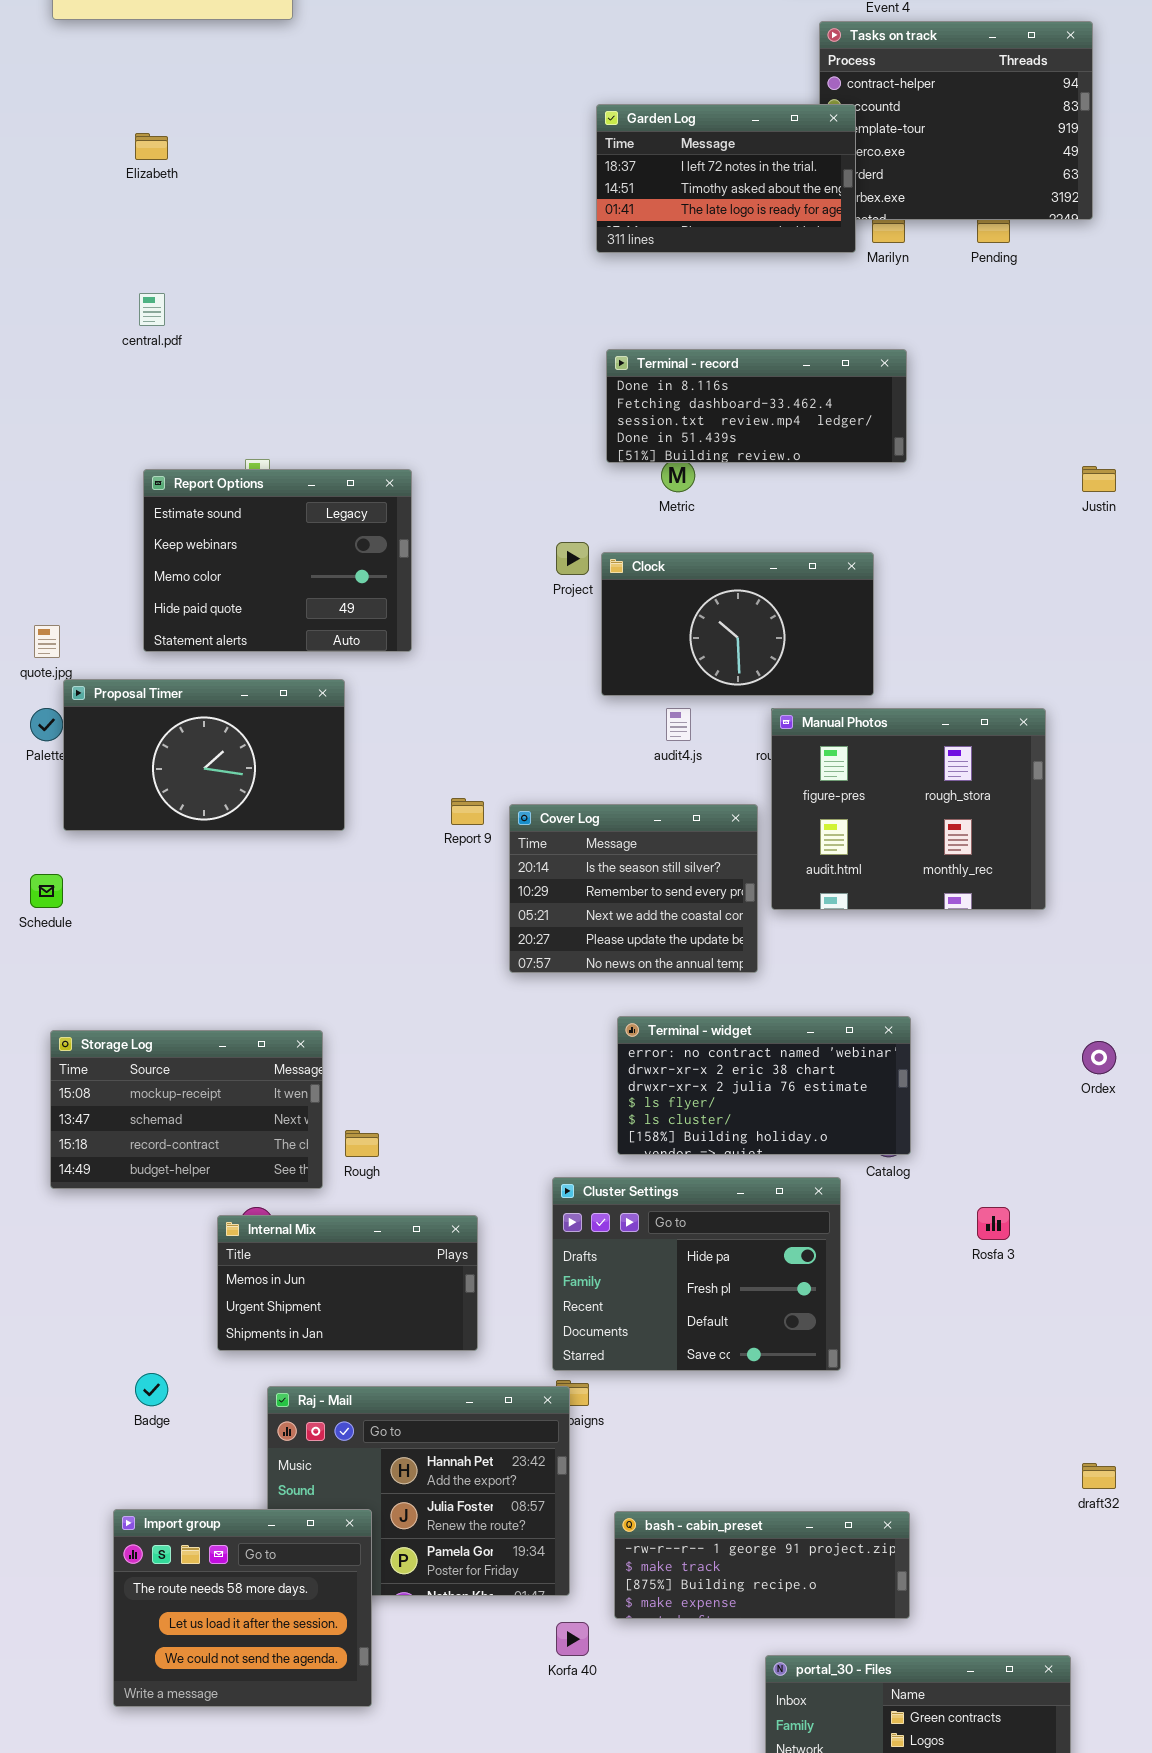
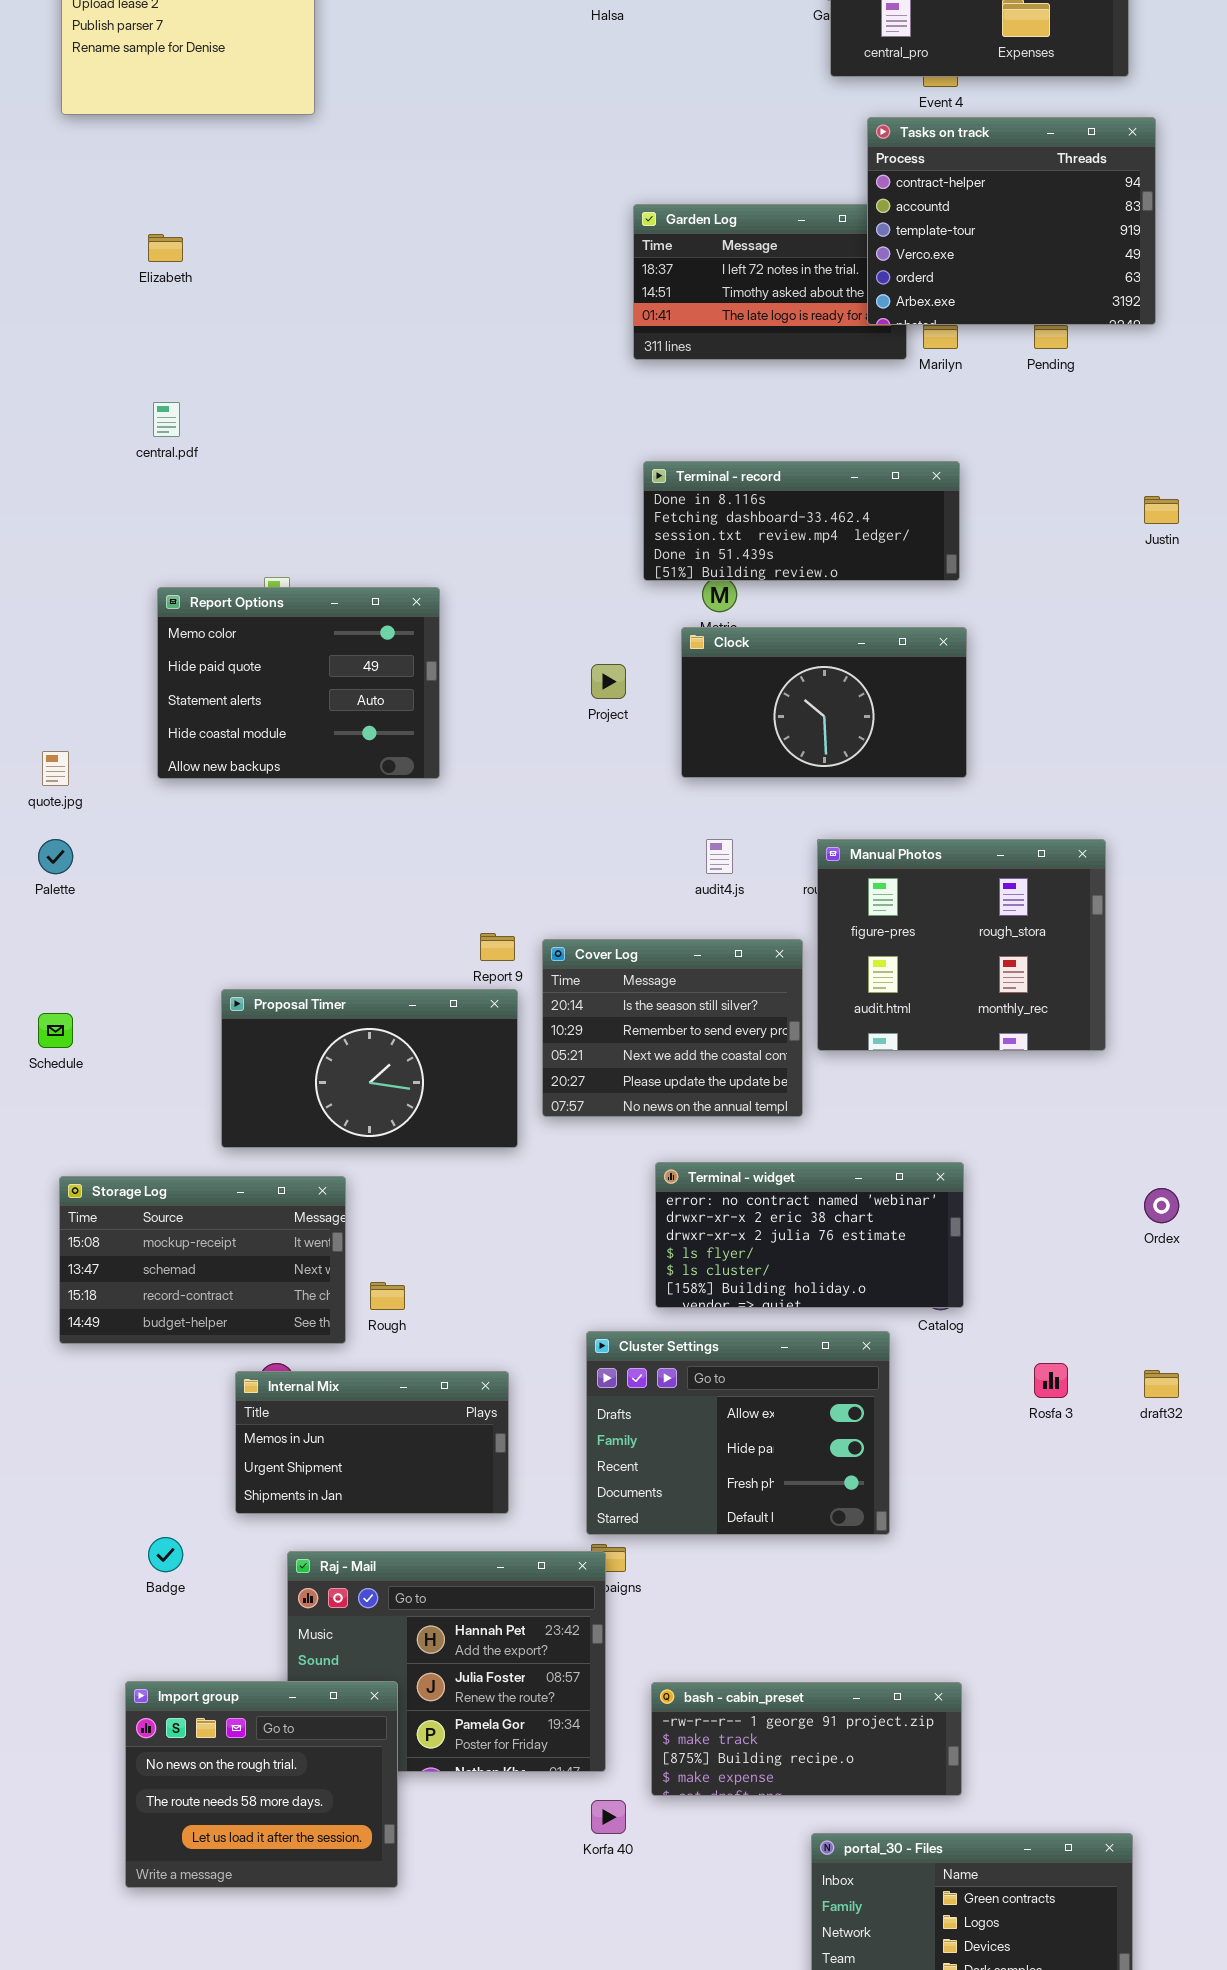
Tasks on track: [819,21,1093,220] -> [867,117,1156,325], raised
Justin: [1082,466,1116,492] -> [1144,496,1179,524], moved
Report Options: [143,469,412,652] -> [157,587,440,779], scrolled down 2 rows
Clock: [601,552,874,696] -> [681,627,967,778], moved
Proposal Timer: [63,679,345,831] -> [221,989,518,1148], moved
Cluster Settings: [552,1177,841,1371] -> [586,1331,890,1535], scrolled up 1 row
draft32: [1082,1463,1116,1489] -> [1144,1370,1179,1398], moved
Import group: [113,1509,372,1707] -> [125,1681,398,1888], scrolled up 1 row

